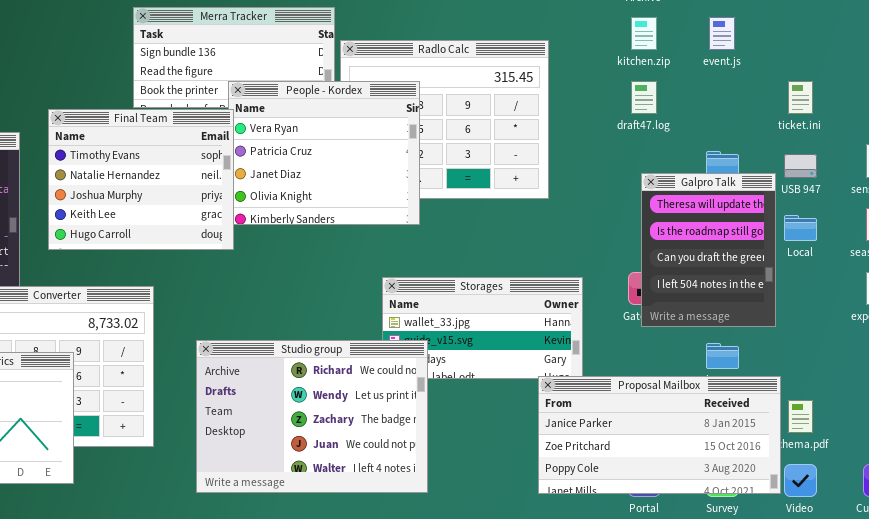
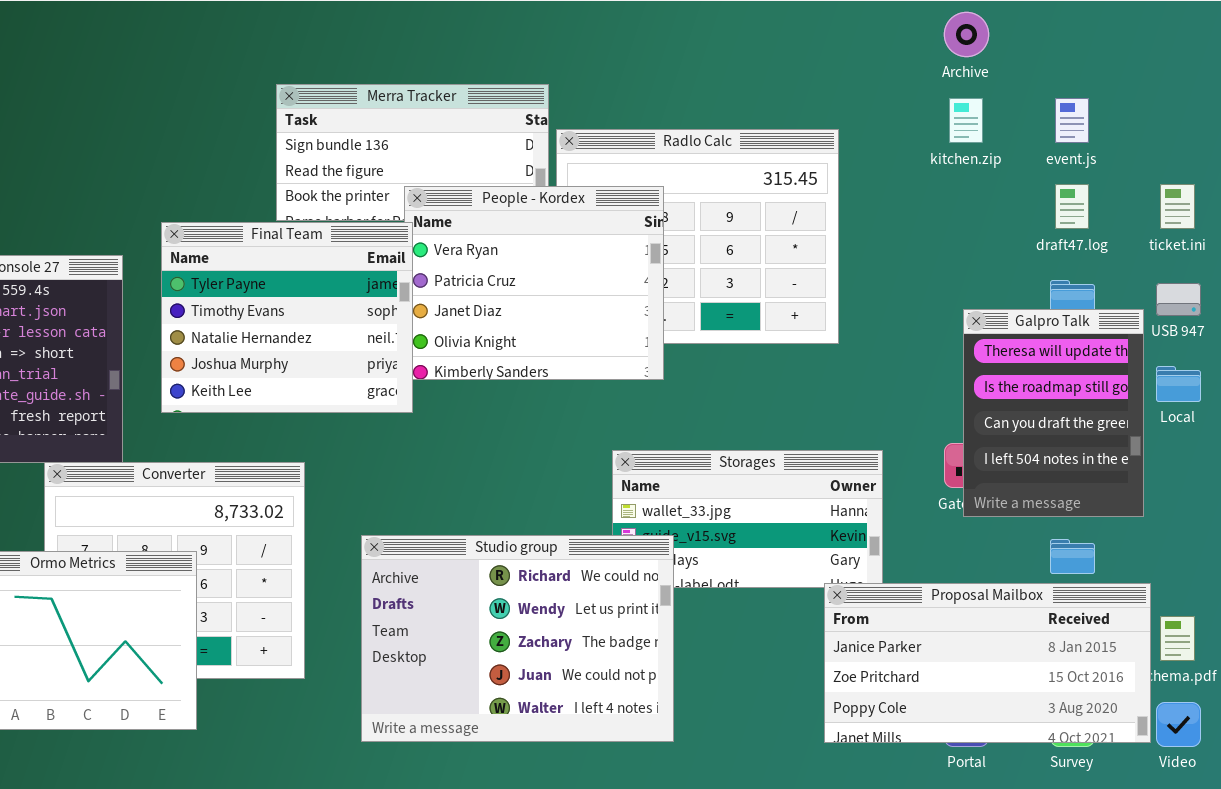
draft47.log: [631,81,657,114] -> [1055,184,1089,229], moved
Final Team: [48,109,234,250] -> [161,222,413,413], scrolled up 1 row

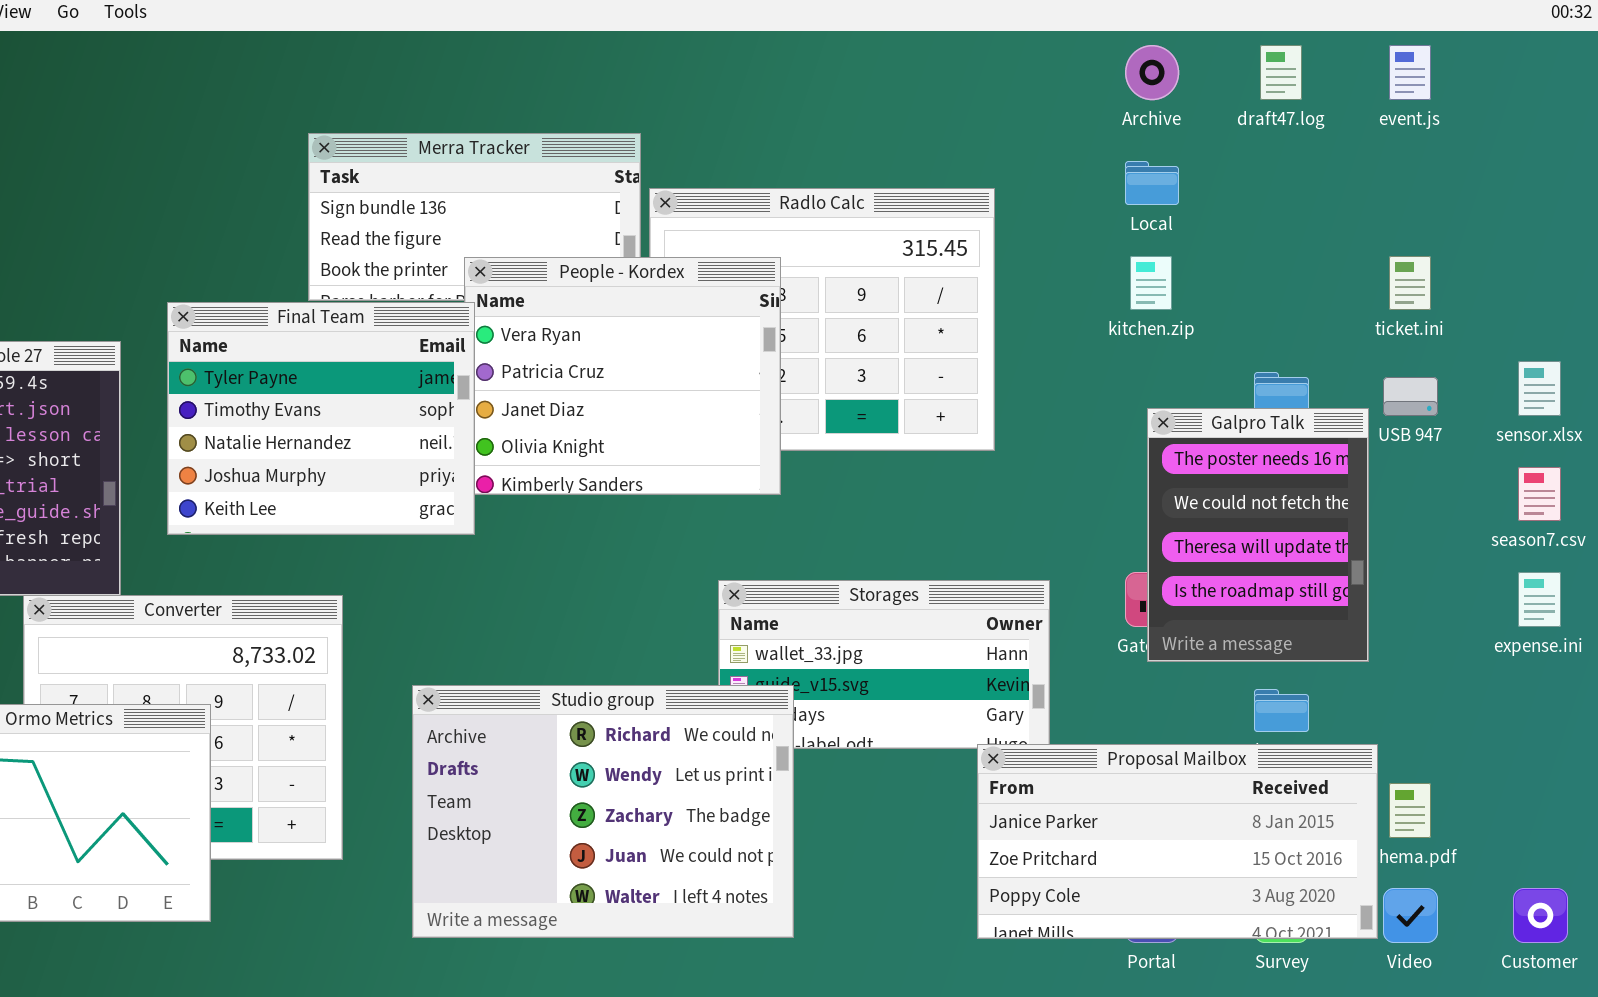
kitchen.zip: [949,98,983,143] -> [1130,256,1172,310], moved
event.js: [1055,98,1089,143] -> [1389,45,1431,100], moved
draft47.log: [1055,184,1089,229] -> [1260,45,1302,100], moved
Galpro Talk: [963,309,1144,517] -> [1147,408,1369,662], scrolled up 2 rows
Local: [1156,366,1201,402] -> [1125,161,1179,205], moved

